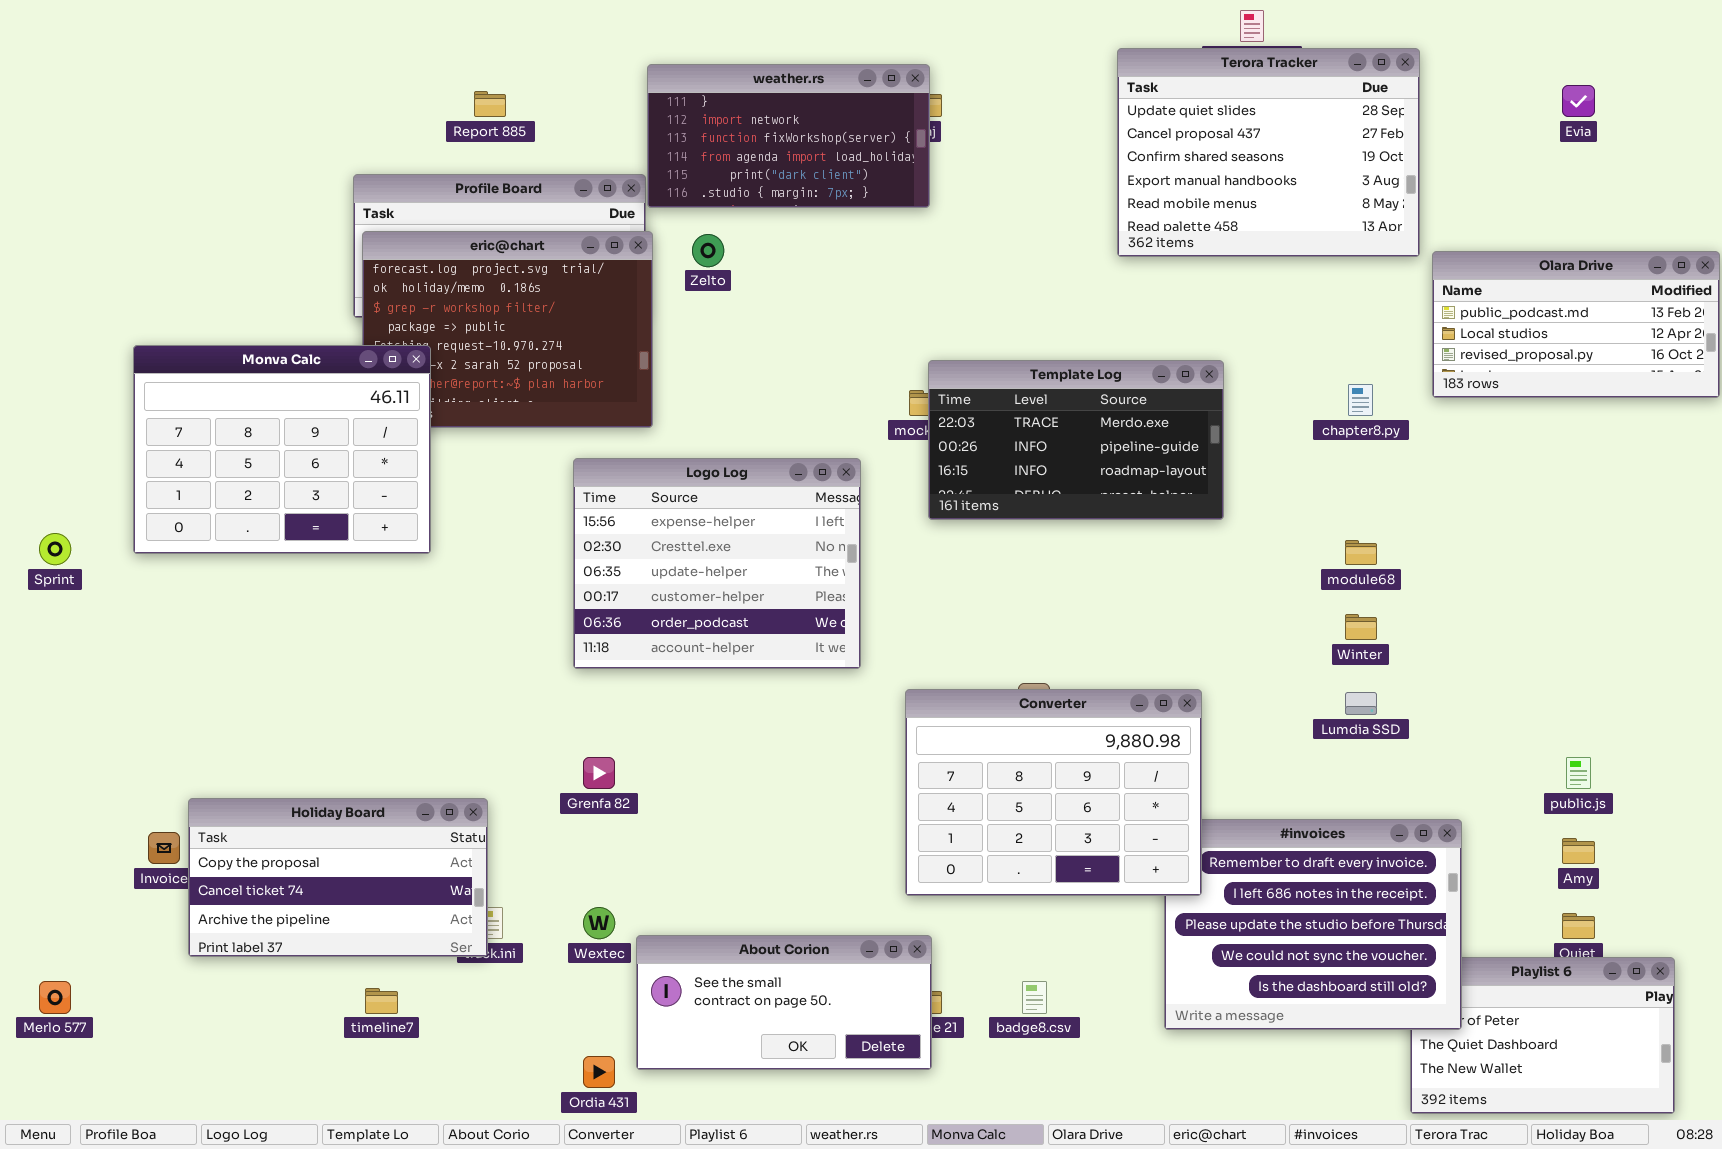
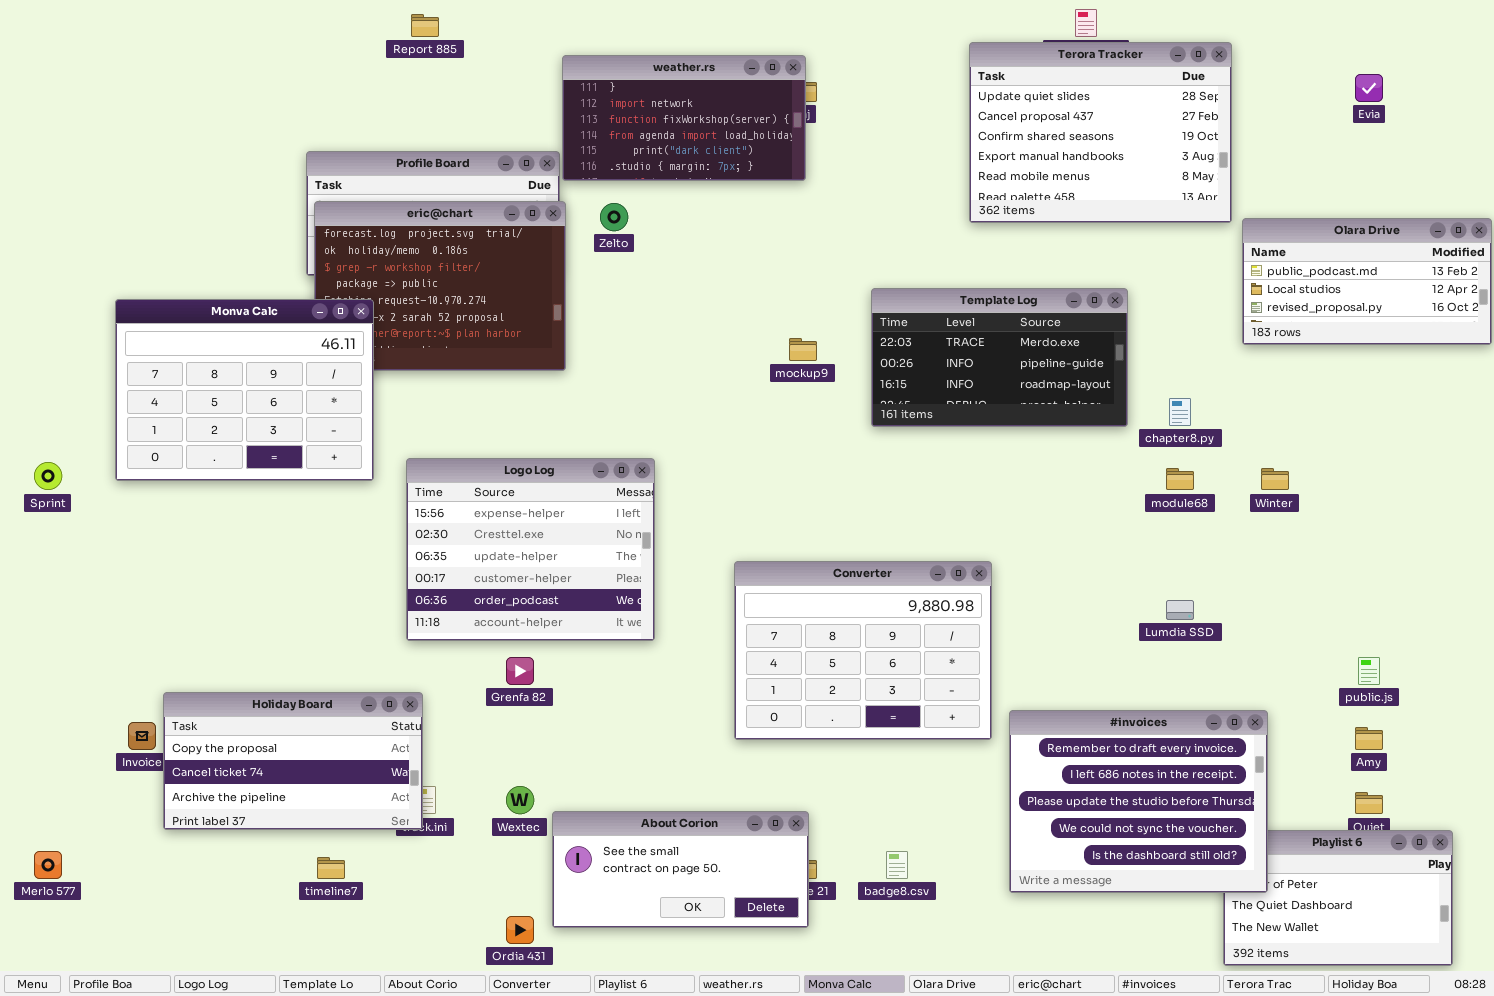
Report 885: [474,91,506,117] -> [411,14,439,37], moved
Template Log: [928,360,1224,520] -> [871,288,1128,427], moved
chapter8.py: [1348,384,1373,416] -> [1169,398,1191,426], moved
Logo Log: [573,458,861,669] -> [406,458,655,641], moved
Winter: [1345,614,1377,640] -> [1261,468,1289,490], moved
Converter: [905,689,1202,896] -> [734,561,992,740], moved

